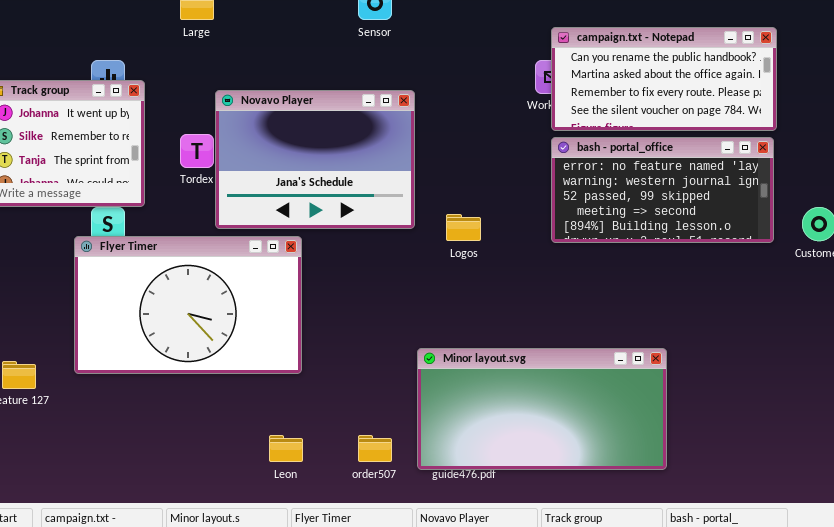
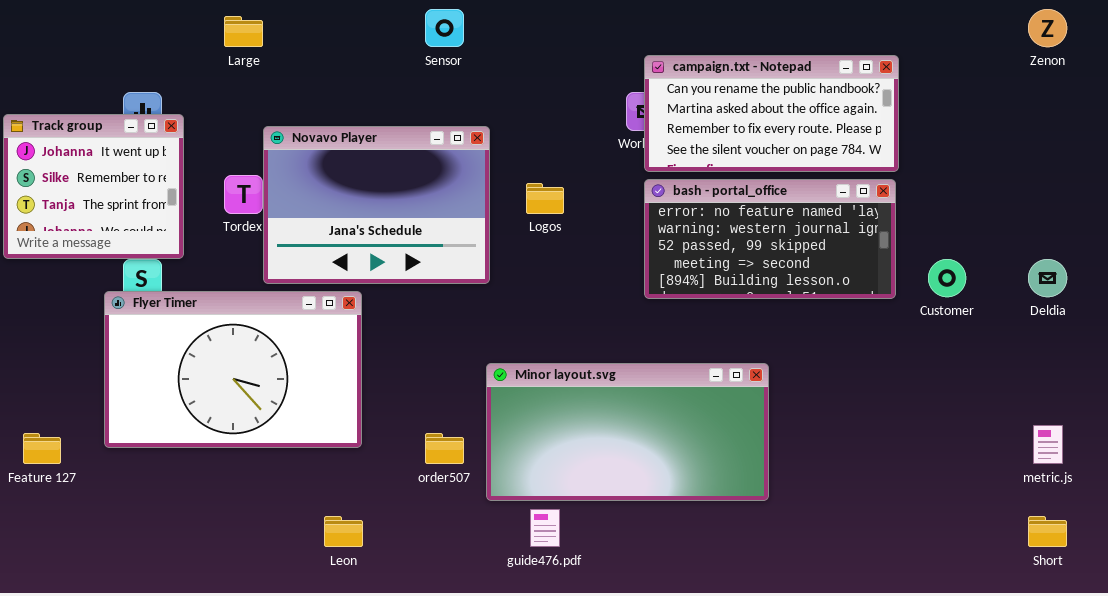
Logos: [446,214,481,241] -> [526,183,564,214], moved
Minor layout.svg: [417,348,667,470] -> [486,363,769,501], moved
order507: [358,435,392,462] -> [425,433,464,464], moved

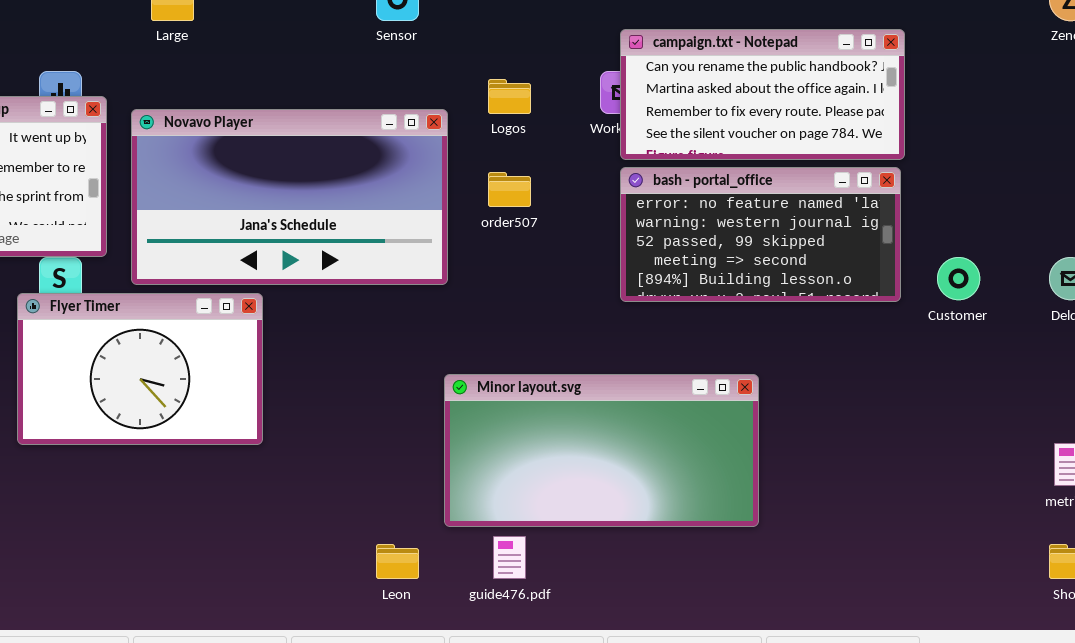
Novavo Player: [263,126,490,284] -> [131,109,448,285], resized
Logos: [526,183,564,214] -> [488,79,531,114], moved
Flyer Timer: [104,291,362,448] -> [17,293,263,445], resized
order507: [425,433,464,464] -> [488,172,531,207], moved
Leon: [324,516,363,547] -> [376,544,419,579], moved

